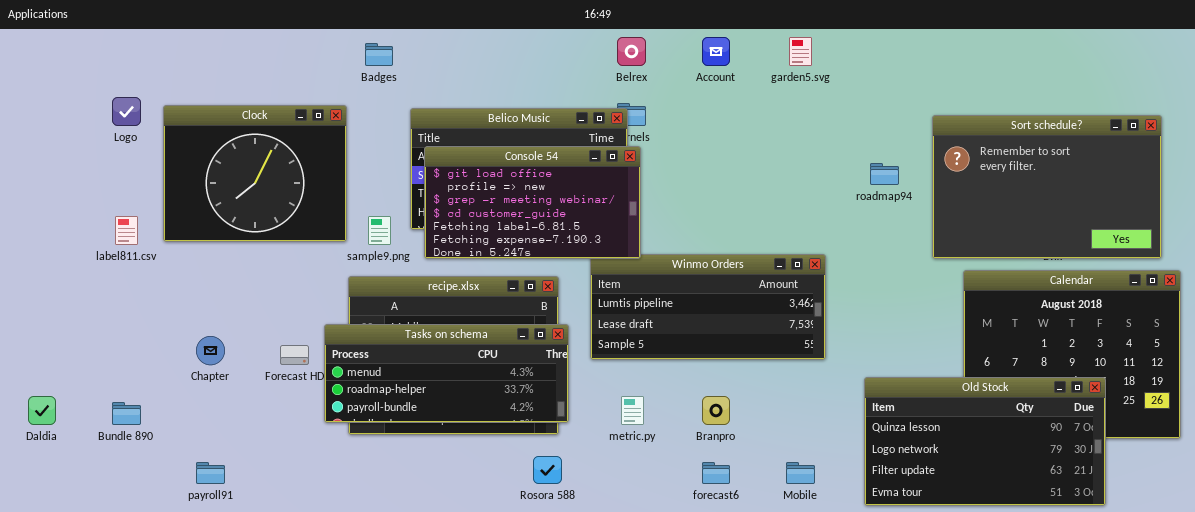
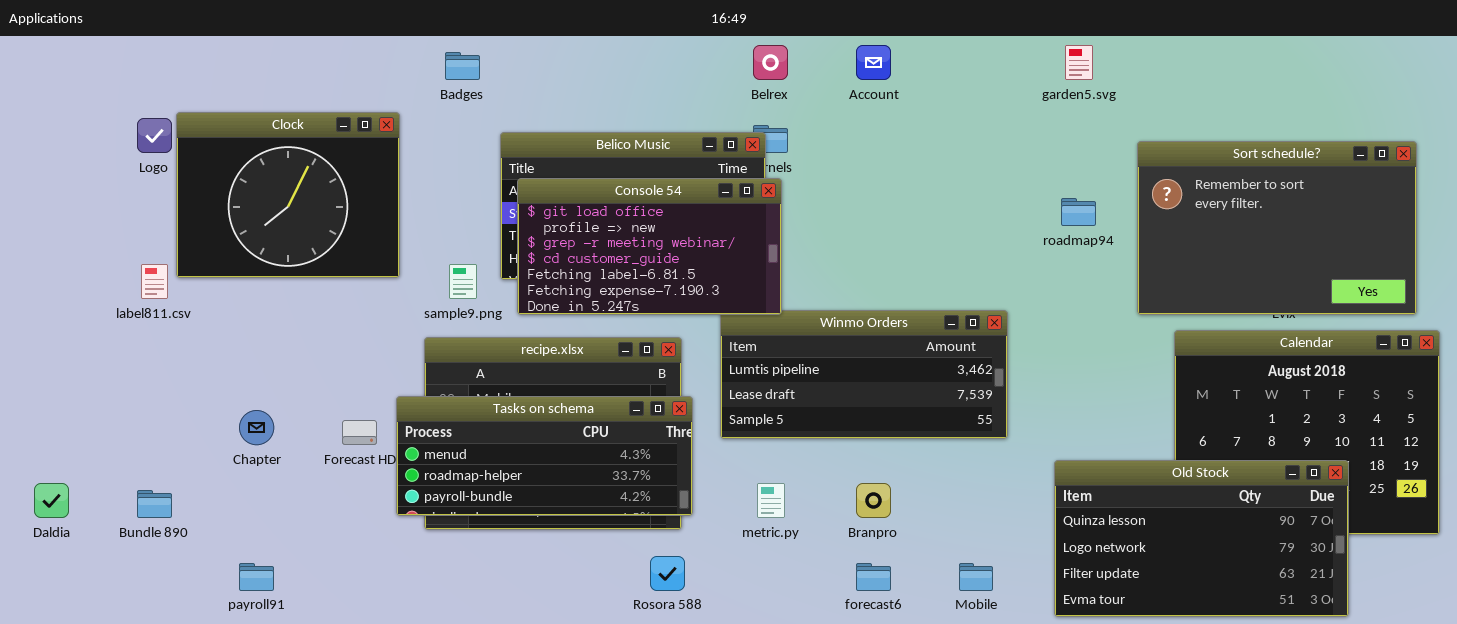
garden5.svg: [789,37,812,66] -> [1065,45,1093,80], moved
Clock: [163,105,347,242] -> [176,112,400,278], moved

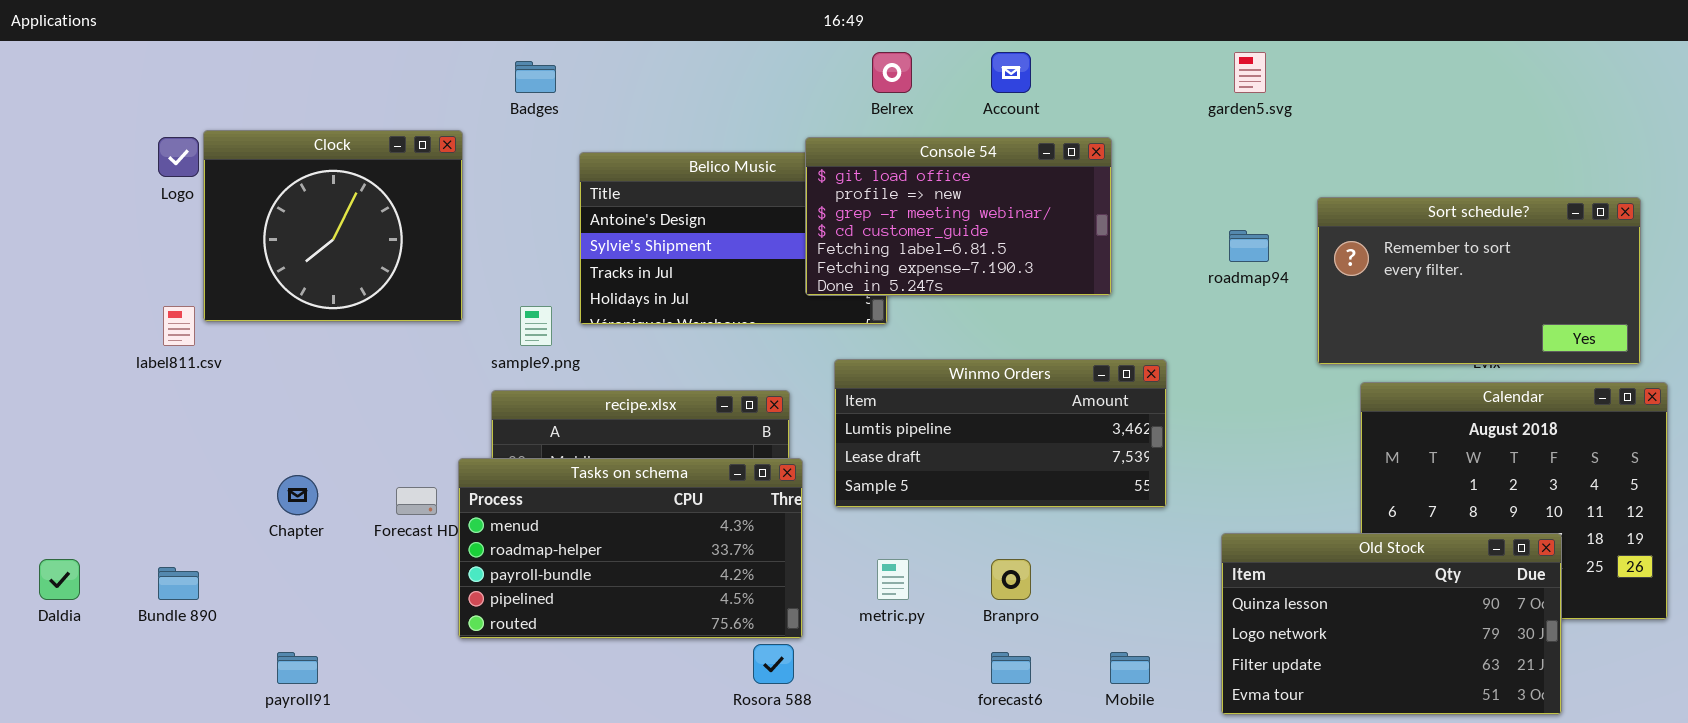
Sort schedule?: [1137,141,1417,315] -> [1317,197,1641,365], resized
Console 54: [517,178,782,315] -> [805,137,1112,296], moved
Tasks on schema: [396,396,693,516] -> [458,458,803,639], resized

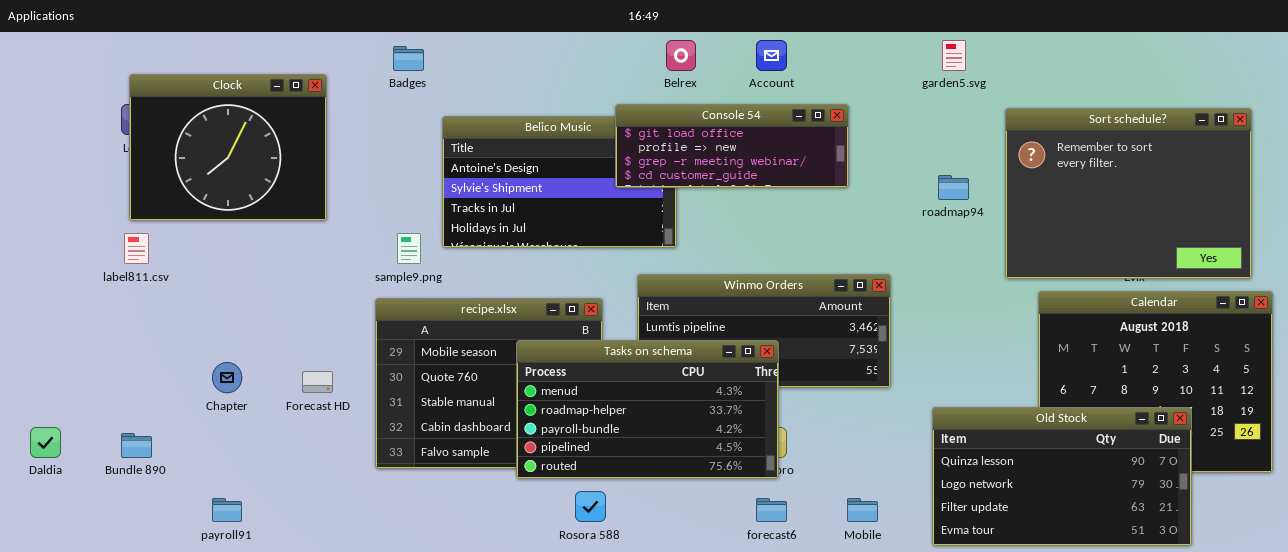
Clock: [203,130,463,322] -> [129,74,327,221], moved
Console 54: [805,137,1112,296] -> [615,104,849,188], resized
Sort schedule?: [1317,197,1641,365] -> [1005,108,1252,279], resized
Tasks on schema: [458,458,803,639] -> [516,340,779,479], moved

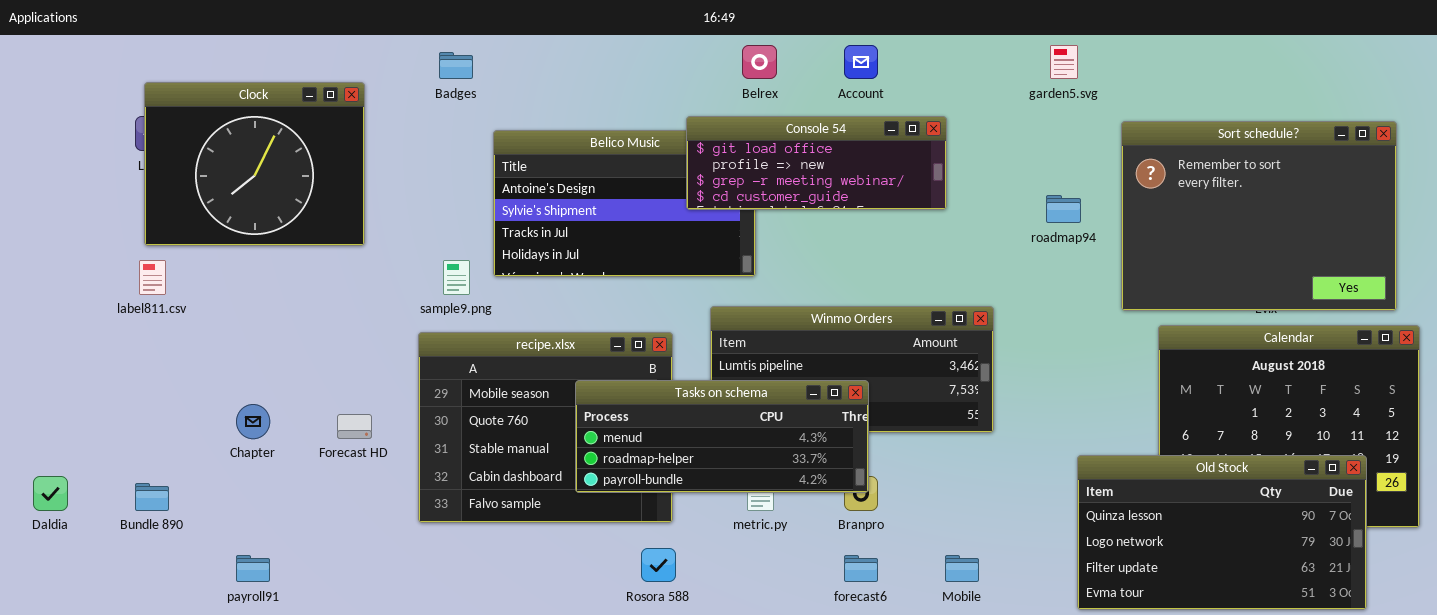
Tasks on schema: [516,340,779,479] -> [575,380,869,493], resized
Old Stock: [932,407,1192,546] -> [1077,455,1367,610], moved

